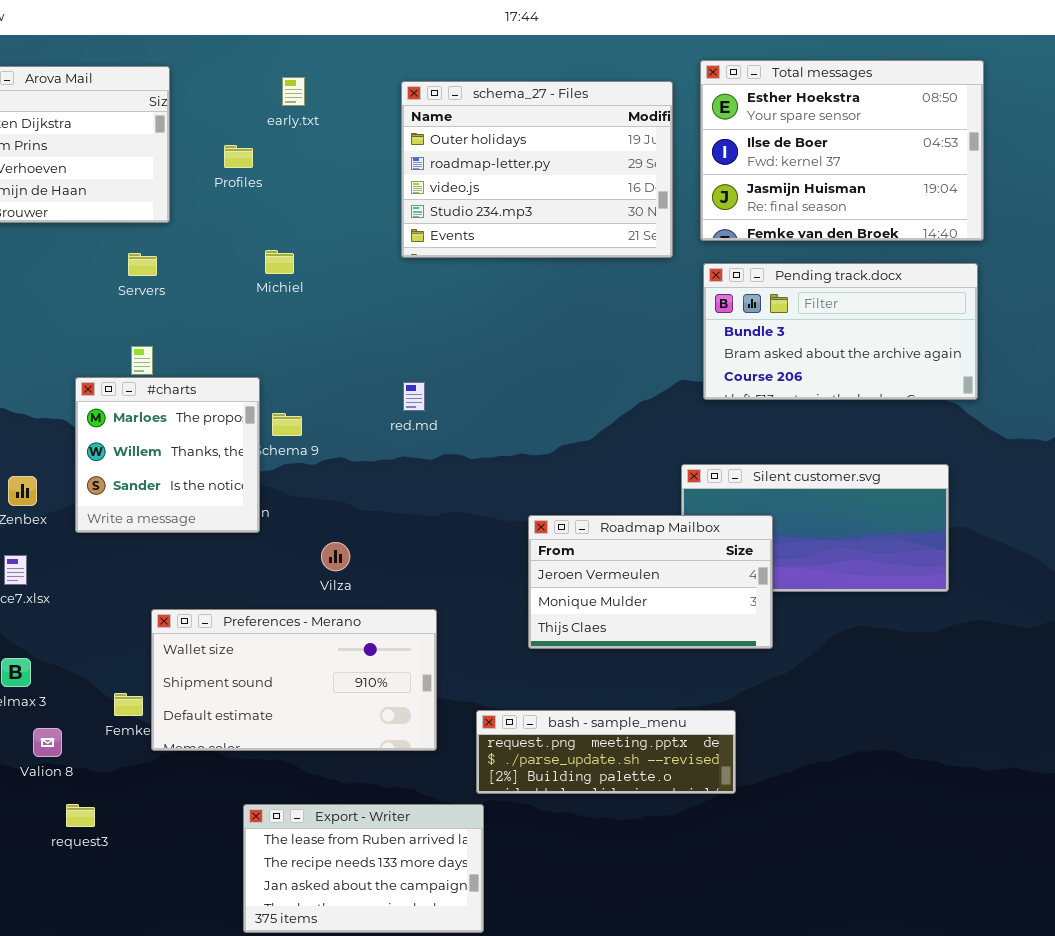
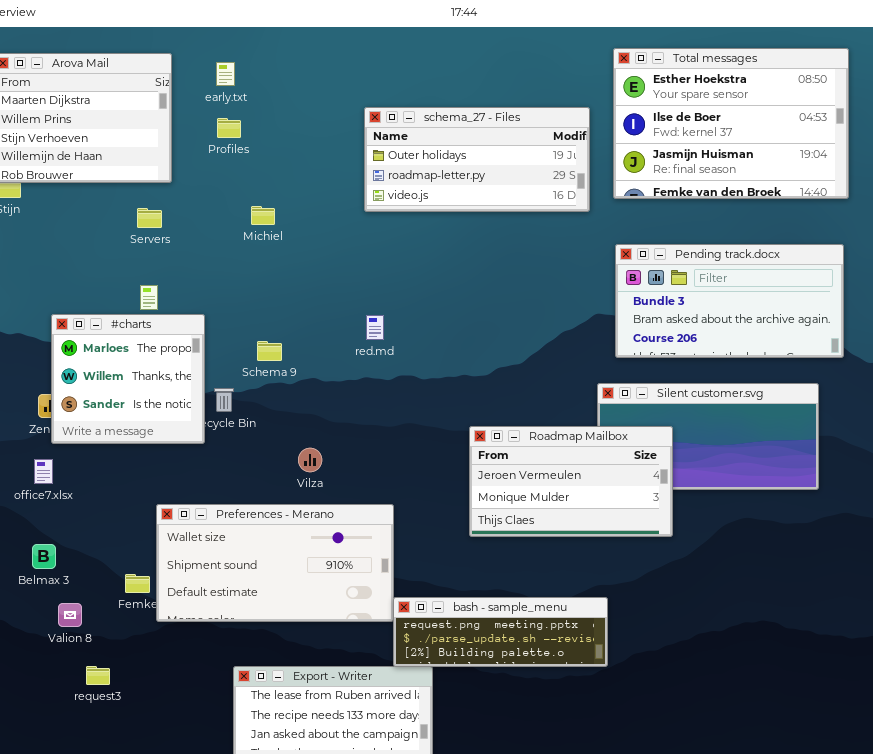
early.txt: [282,77,305,106] -> [216,62,235,86], moved
schema_27 - Files: [401,81,673,258] -> [364,107,590,212], resized
Pending track.docx: [703,263,978,400] -> [615,244,844,358], moved
#charts: [75,377,260,533] -> [51,314,205,444], moved
bash - sample_menu: [476,710,736,794] -> [393,597,608,667], moved

